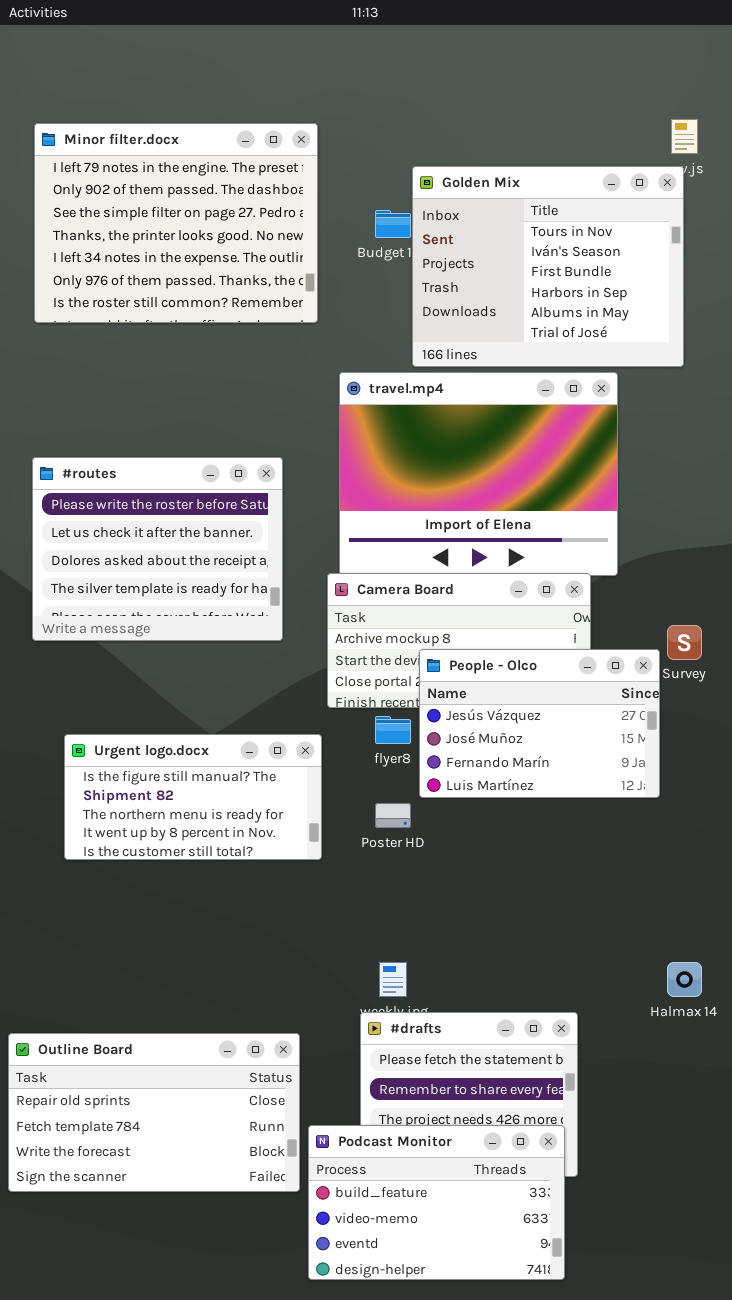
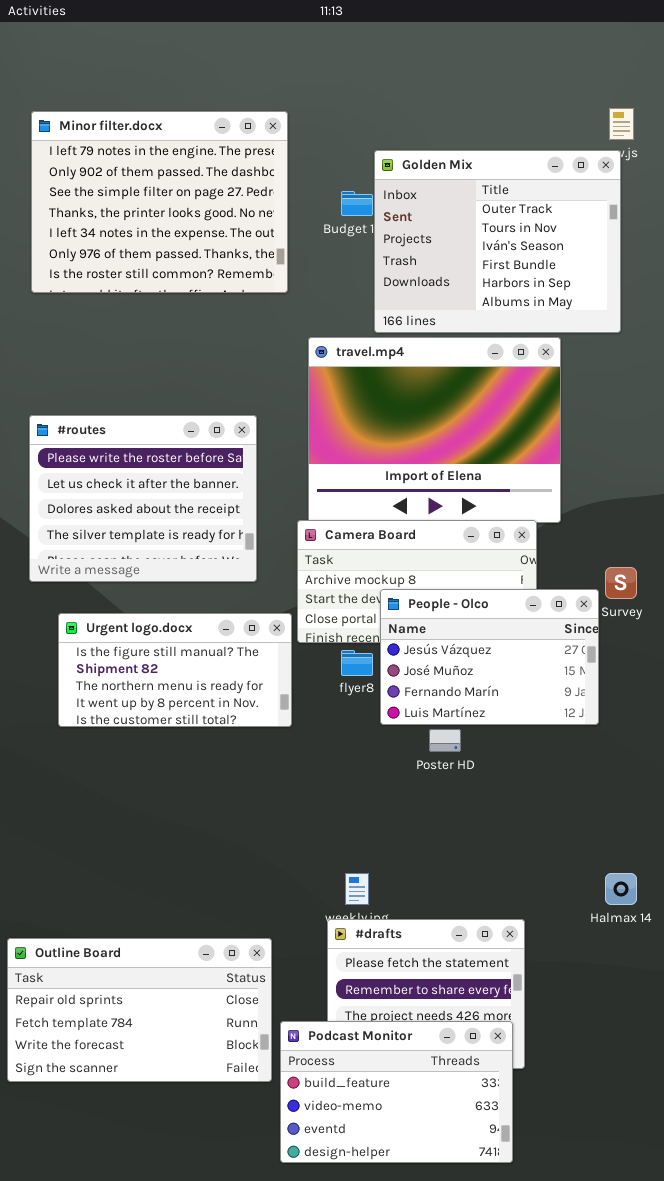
Golden Mix: [412,166,684,367] -> [374,150,621,333], scrolled up 1 row
Urgent logo.docx: [64,734,322,860] -> [58,613,292,727], moved
Poster HD: [375,803,411,828] -> [429,729,461,752], moved

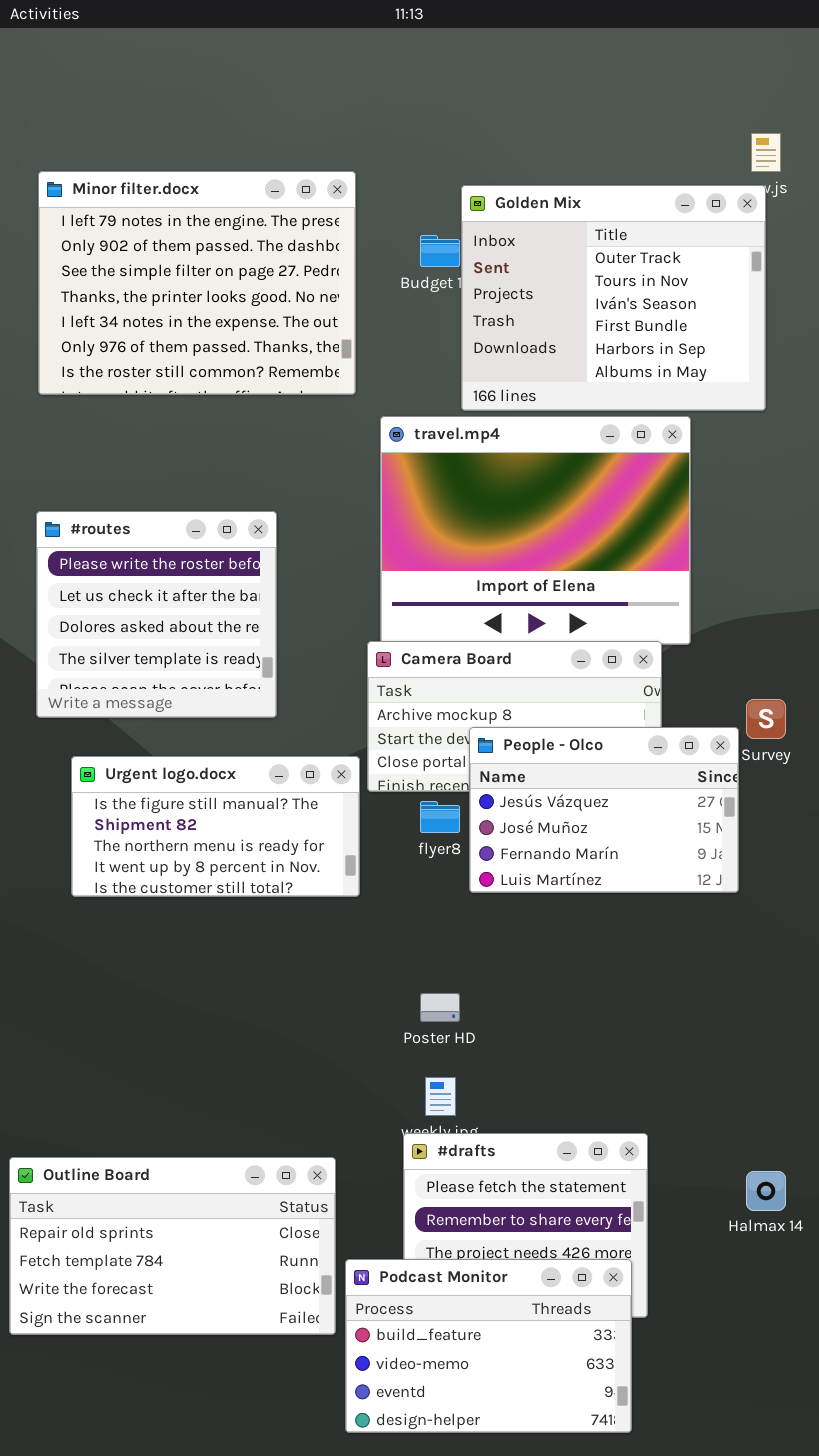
Minor filter.docx: [31,111,288,293] -> [38,171,356,395], moved
#routes: [29,415,257,582] -> [36,511,277,718], resized
Poster HD: [429,729,461,752] -> [420,993,460,1022], moved
Halmax 14: [605,873,637,905] -> [746,1171,786,1211], moved

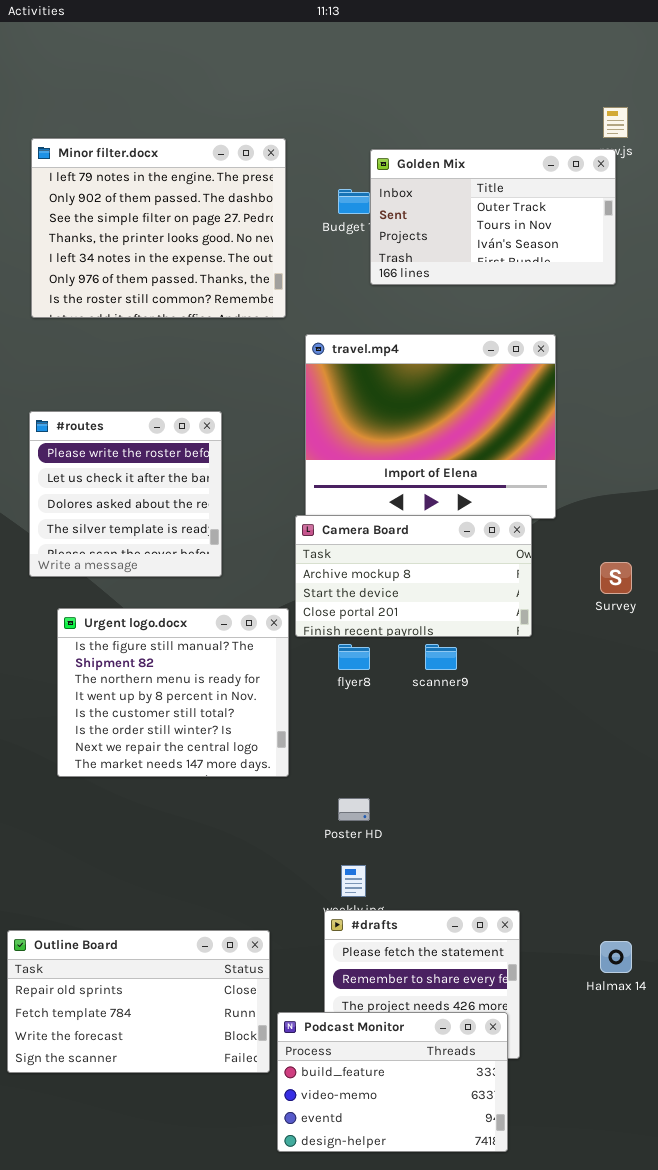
Golden Mix: [461,185,766,411] -> [370,149,616,285], resized
People - Olco: [469,727,739,893] -> none, closed
Urgent logo.docx: [71,756,360,897] -> [57,608,289,777], resized

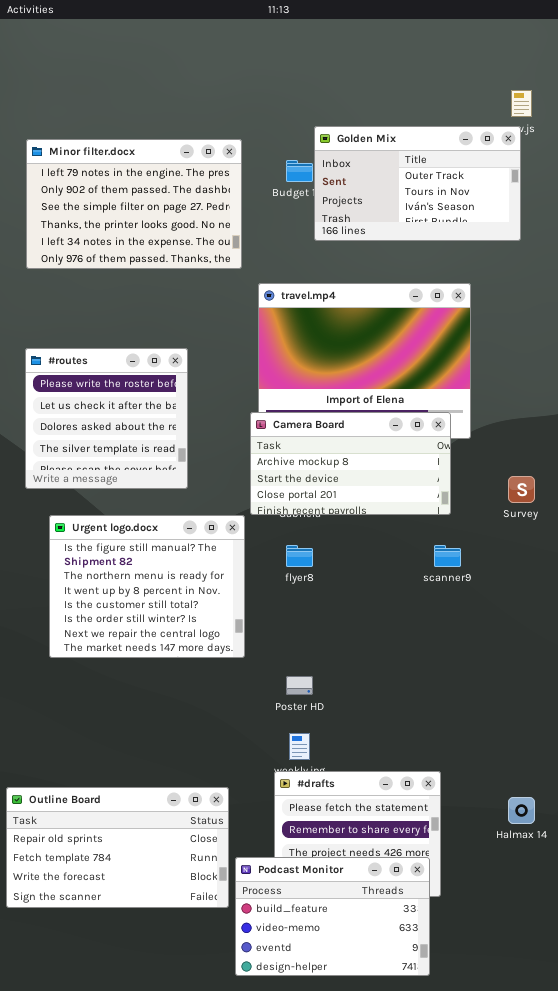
Minor filter.docx: [31,138,286,318] -> [26,139,242,269], resized
Camera Board: [295,515,532,637] -> [250,412,451,515], moved
scanner9: [425,644,457,670] -> [434,545,461,567], moved

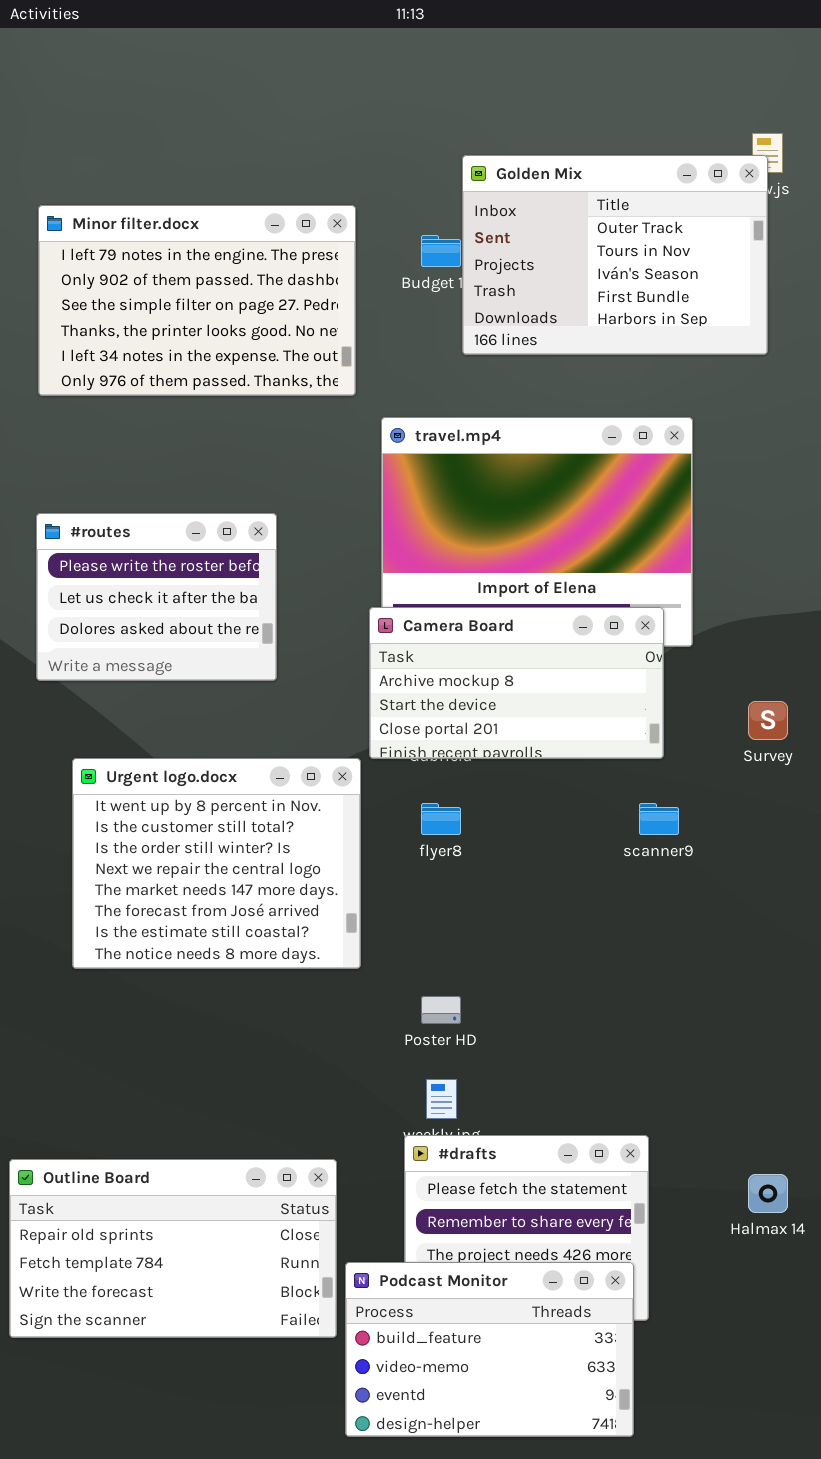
Golden Mix: [314,126,521,241] -> [462,155,768,355], resized
#routes: [25,348,188,489] -> [36,513,277,681], resized
Urgent logo.docx: [49,515,245,658] -> [72,758,361,969], scrolled down 3 rows

